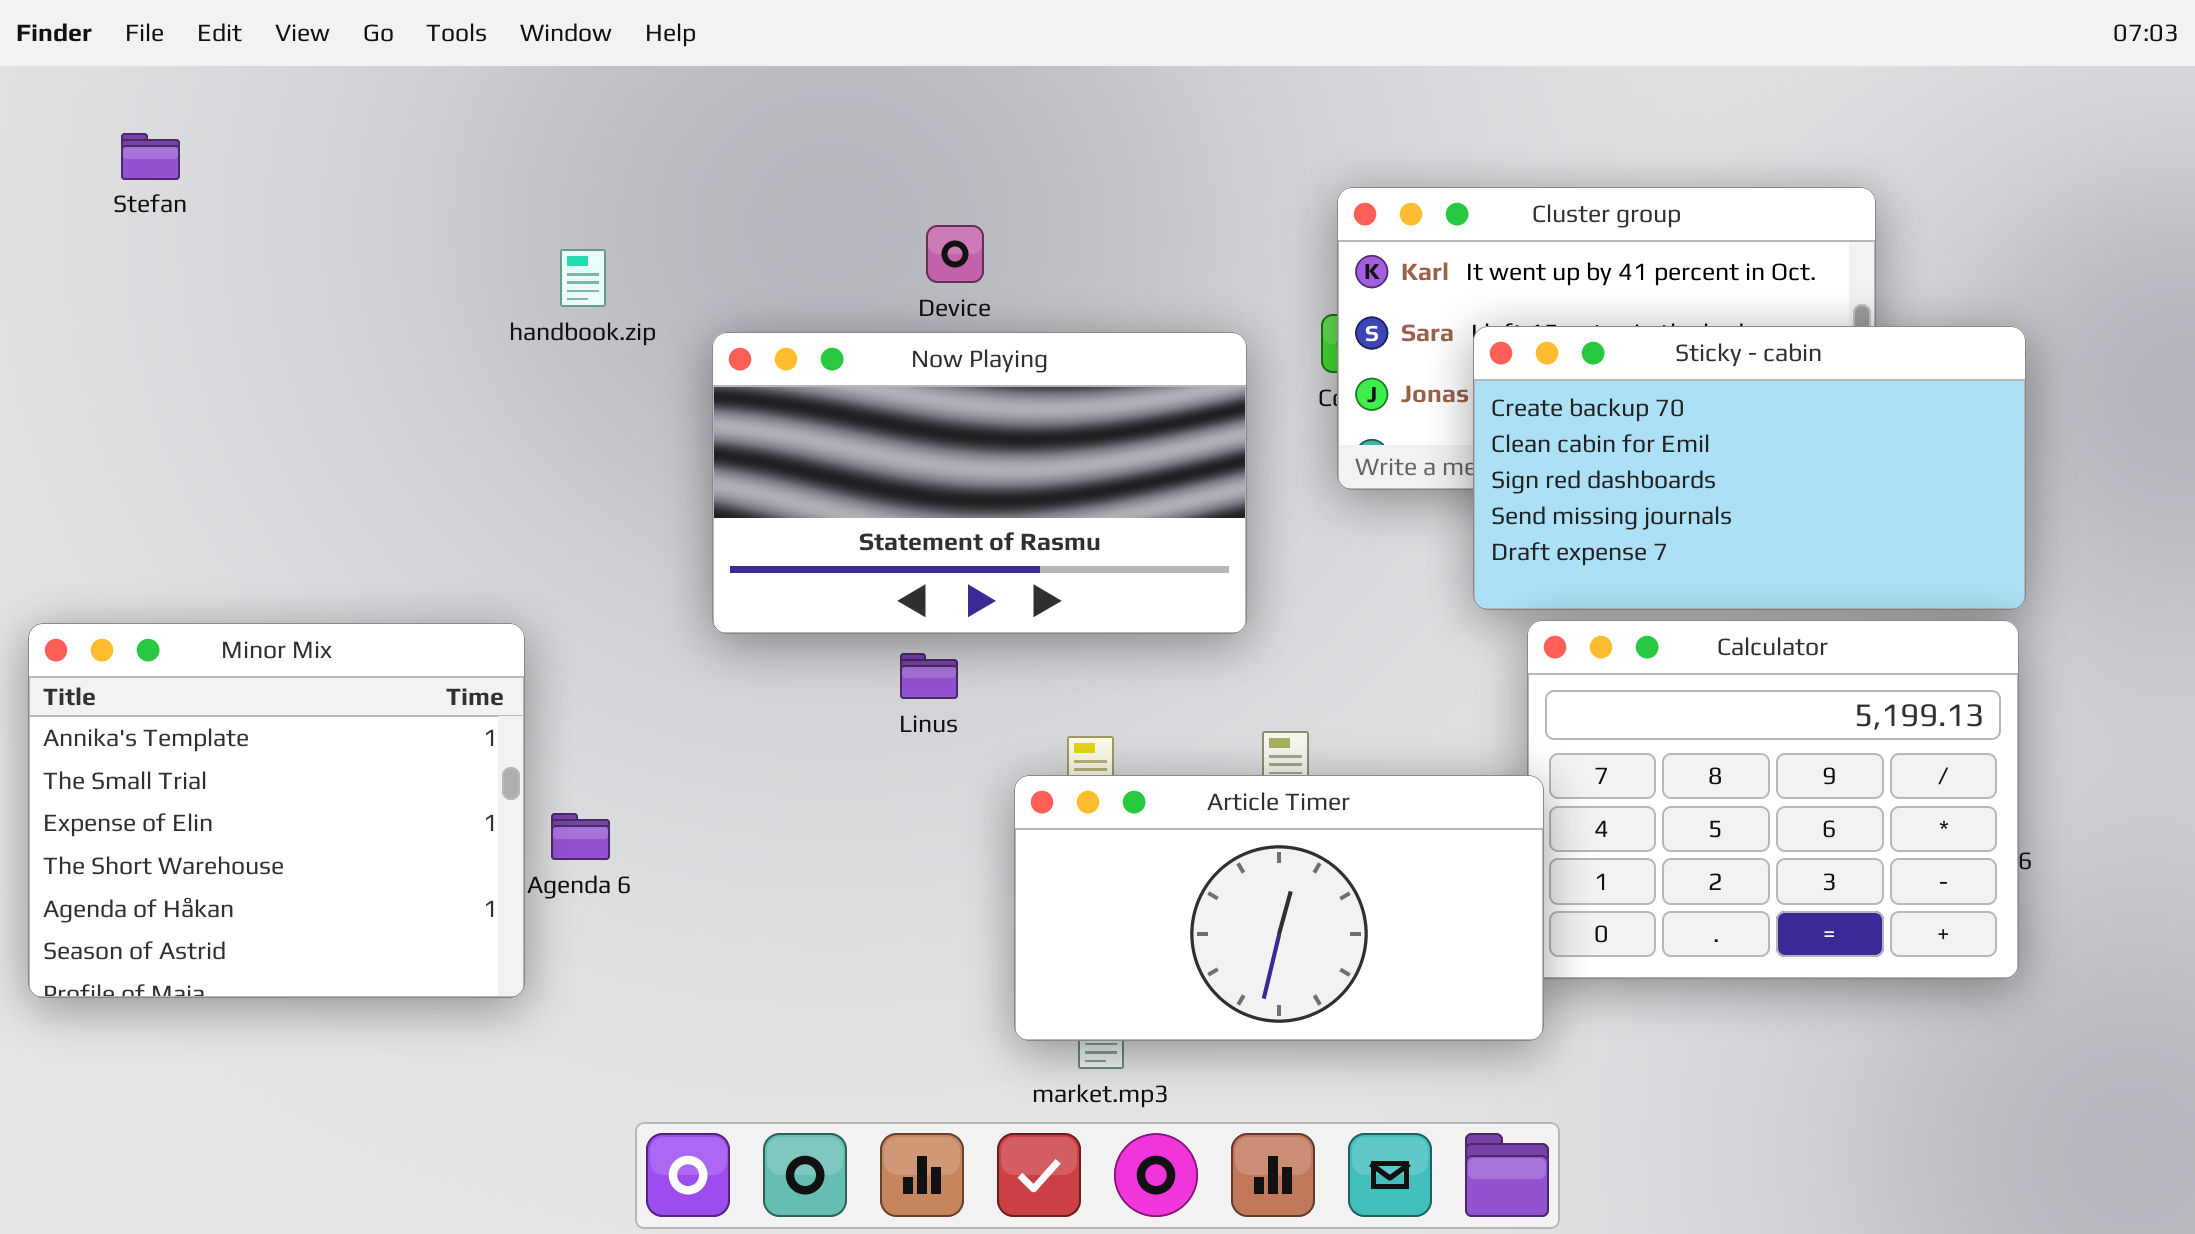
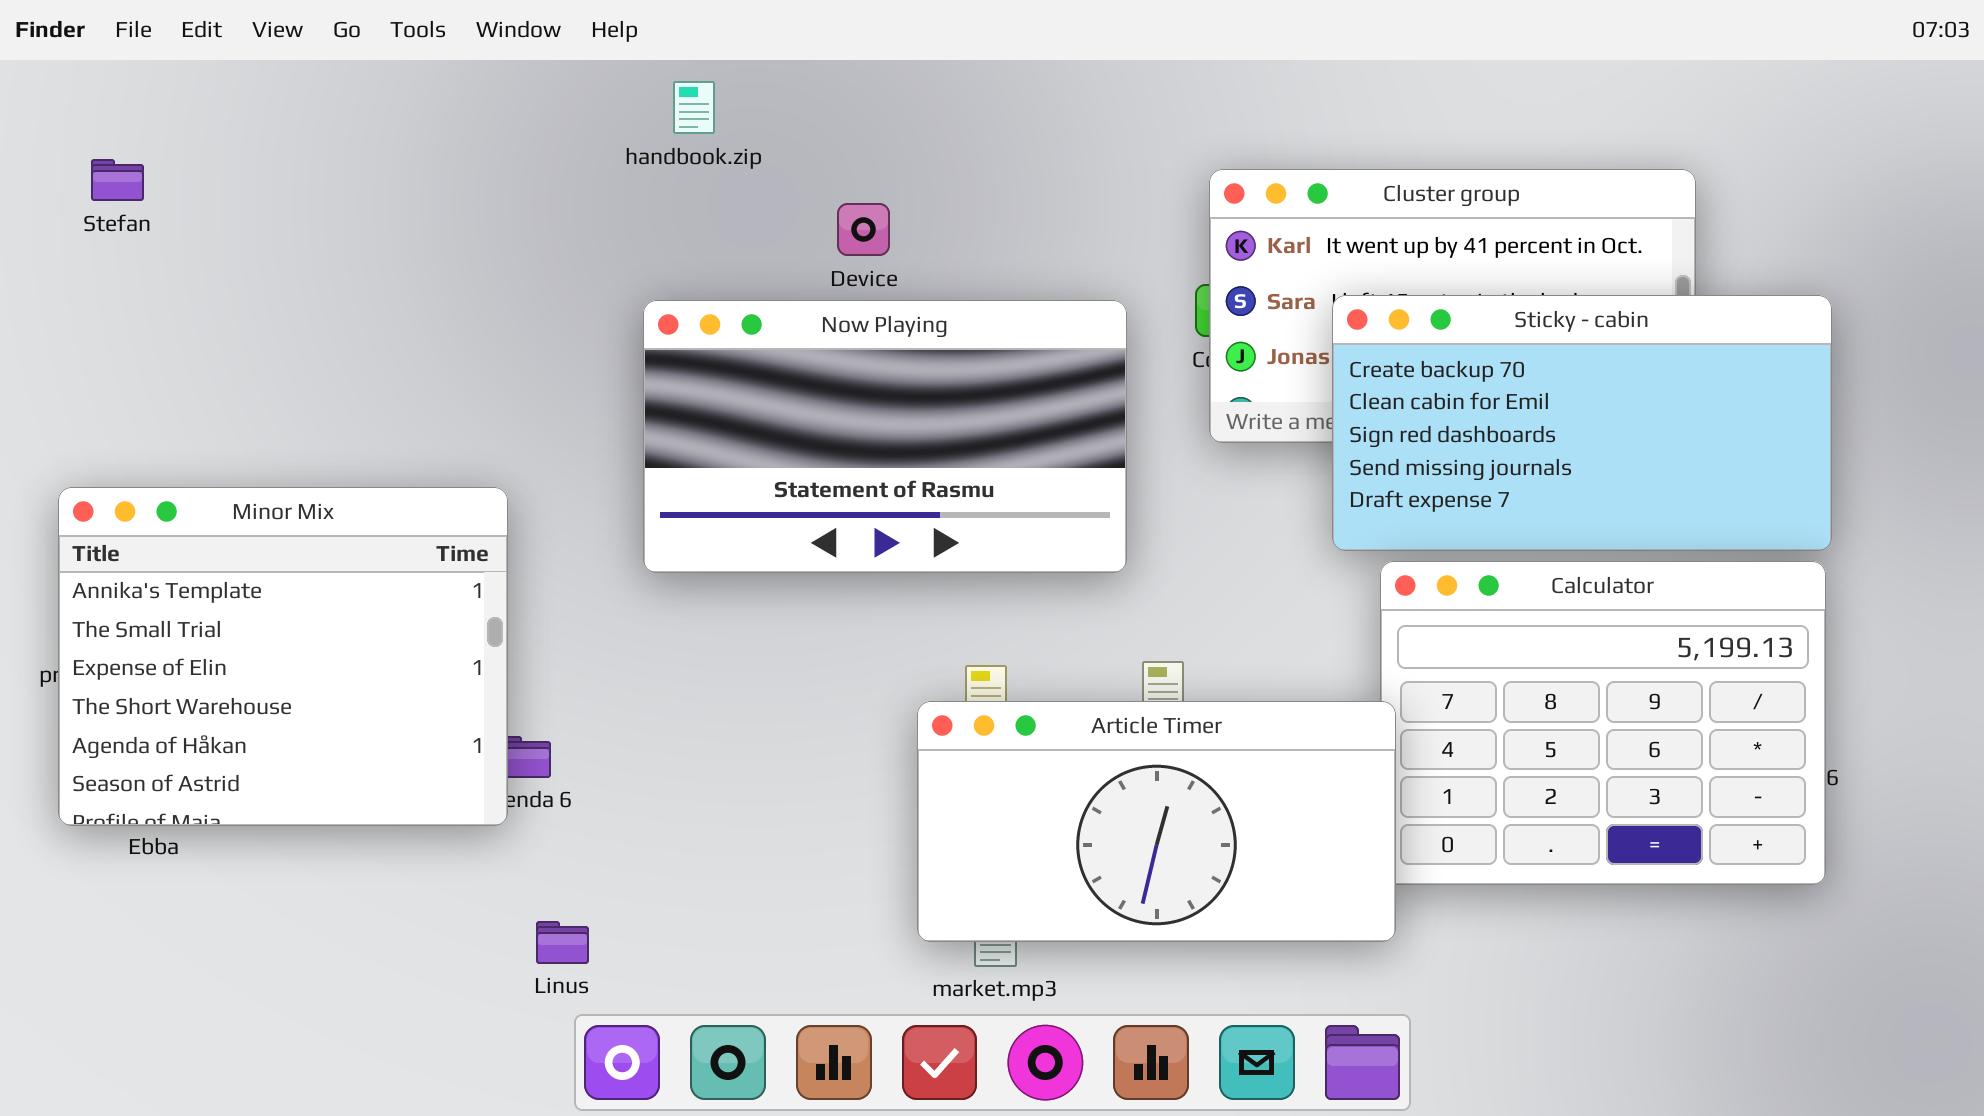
Stefan: [121,133,180,180] -> [91,159,144,201], moved
handbook.zip: [560,249,606,307] -> [673,81,715,134], moved
Minor Mix: [28,623,525,998] -> [58,487,508,826], moved
Linus: [900,653,958,699] -> [536,921,589,964], moved

